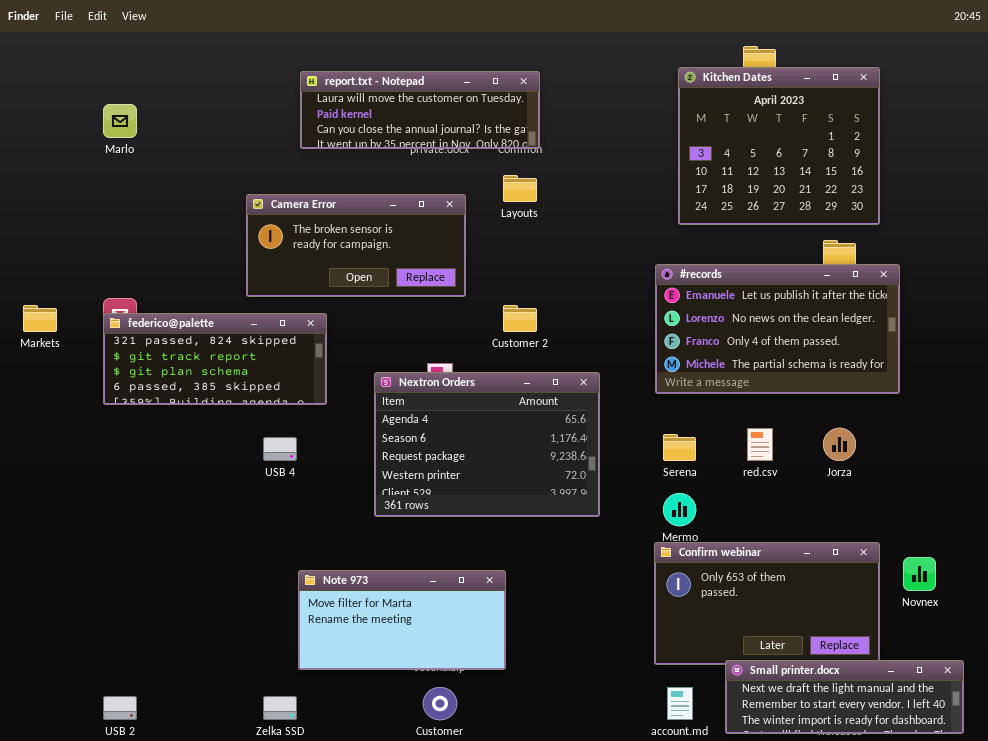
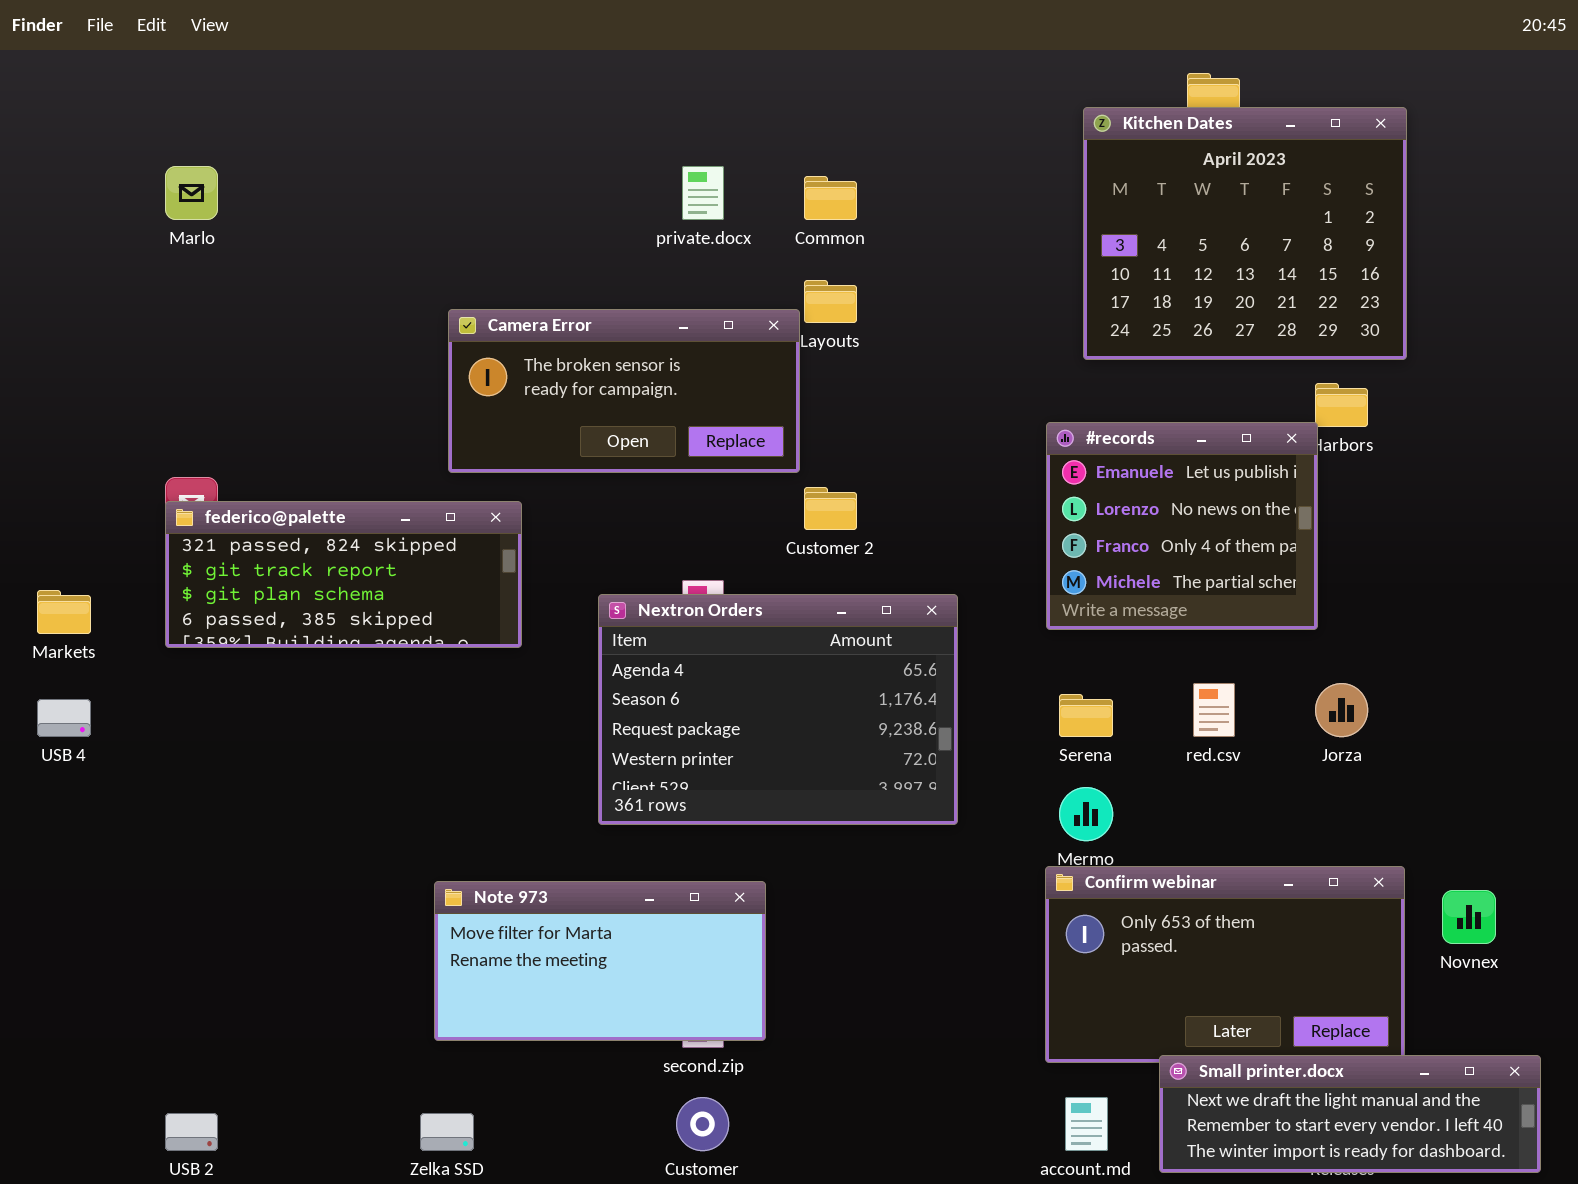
report.txt - Notepad: [300,71,540,149] -> none, closed
Camera Error: [246,194,466,297] -> [448,309,800,473], moved
#records: [655,264,900,394] -> [1046,422,1318,630], resized
Markets: [23,305,57,332] -> [37,590,91,634], moved
USB 4: [263,437,297,461] -> [37,699,91,737], moved
Note 973: [298,570,506,670] -> [434,881,766,1041], moved

